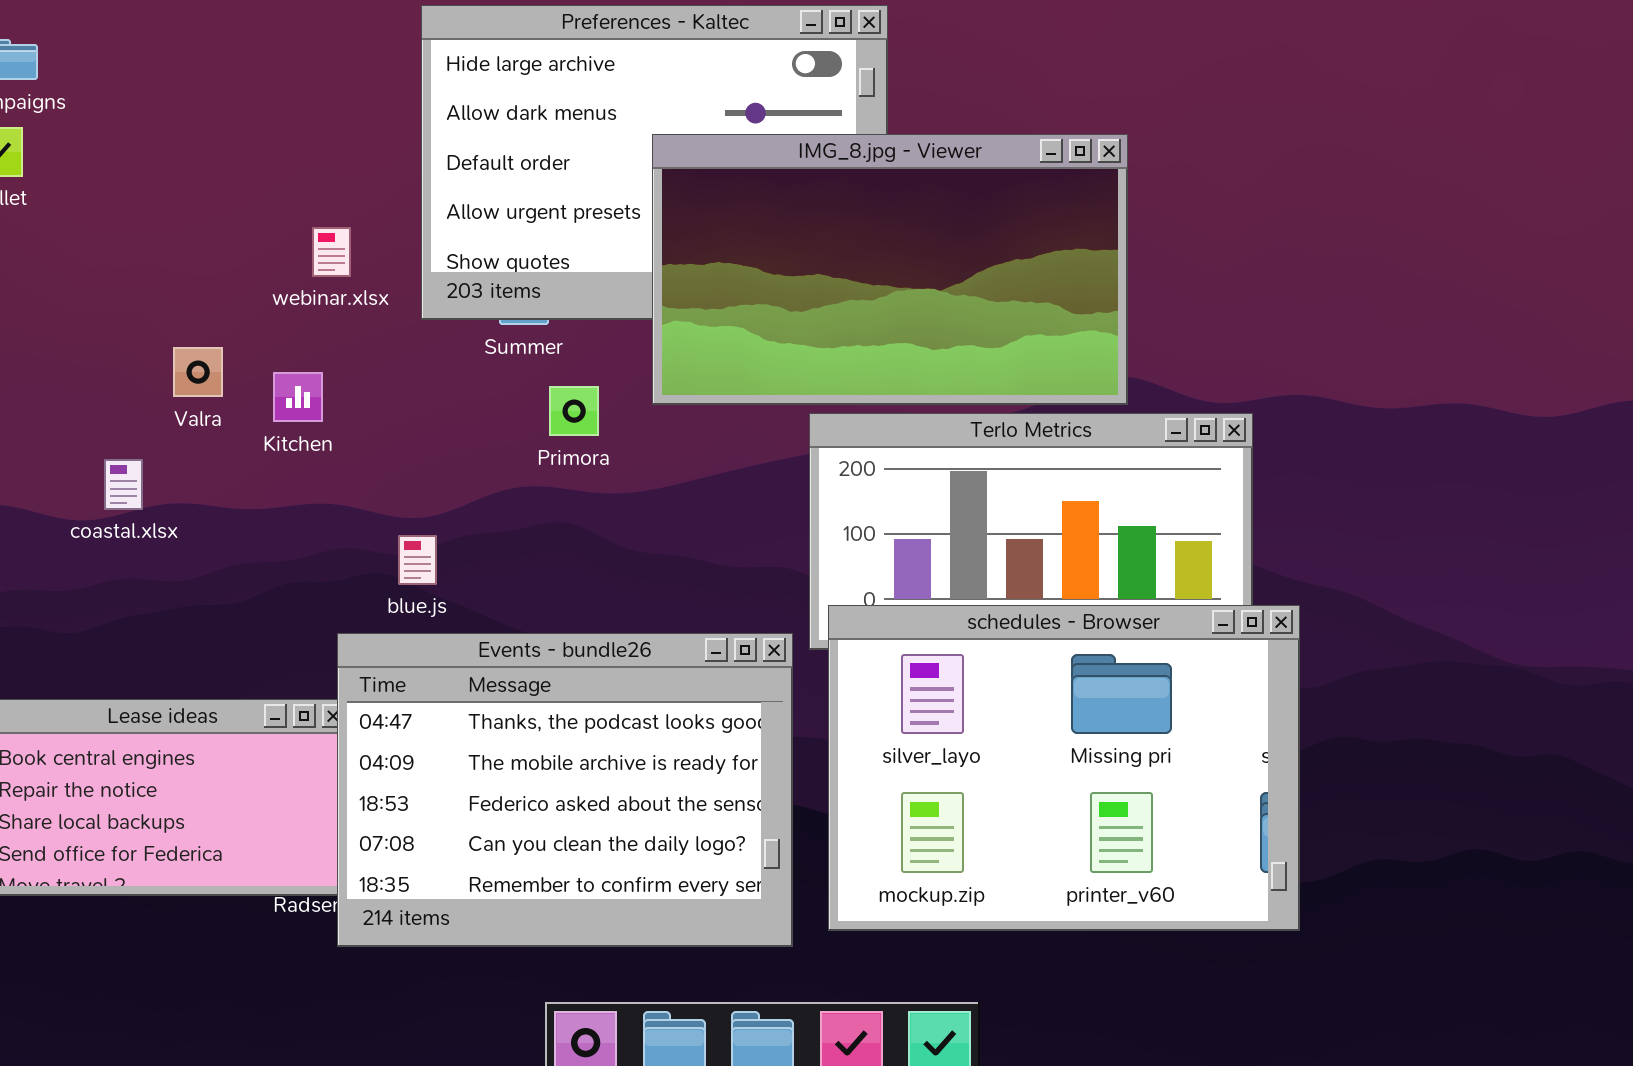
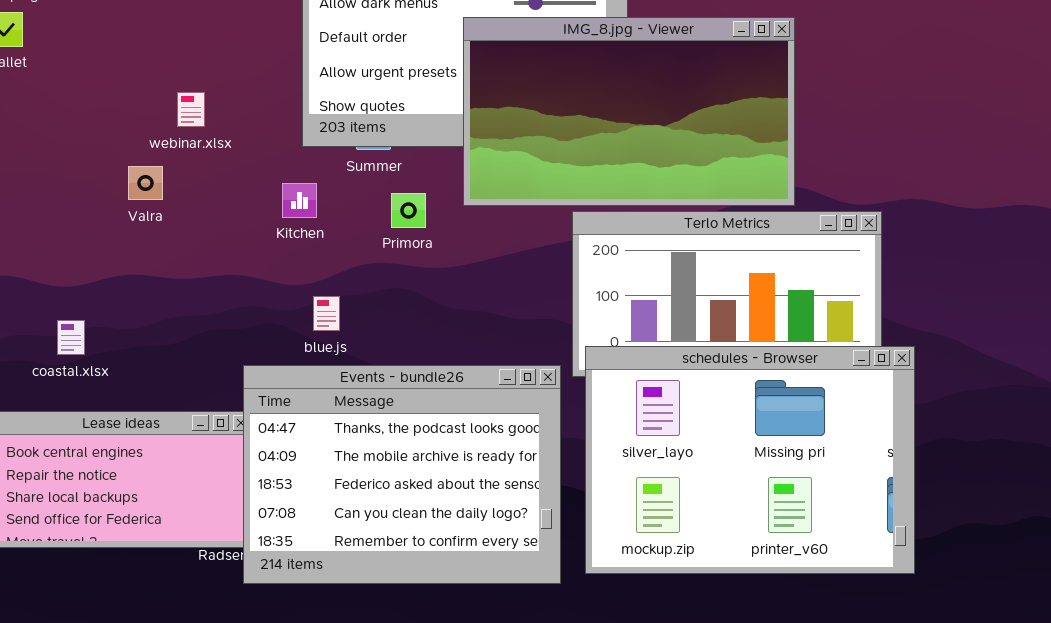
webinar.xlsx: [312,227,351,277] -> [177,92,205,127], moved
Kitchen: [273,372,323,422] -> [282,183,317,218], moved
coastal.xlsx: [104,459,143,510] -> [57,320,85,355], moved
blue.js: [398,535,437,585] -> [313,296,340,331], moved

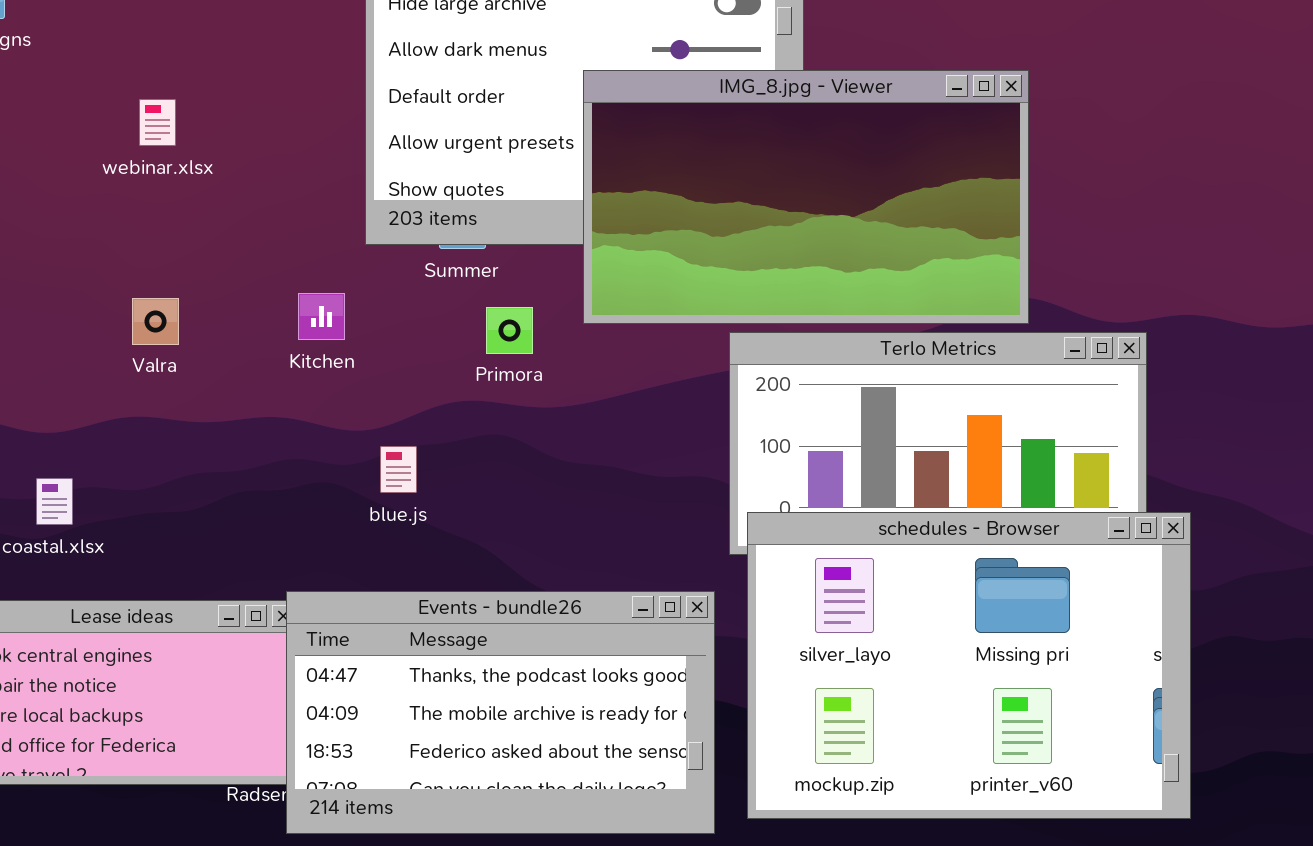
webinar.xlsx: [177,92,205,127] -> [139,99,176,146], moved
Valra: [128,166,163,200] -> [132,298,179,345], moved
Kitchen: [282,183,317,218] -> [298,293,345,340], moved
Events - bundle26: [243,365,561,584] -> [286,591,715,834], resized

